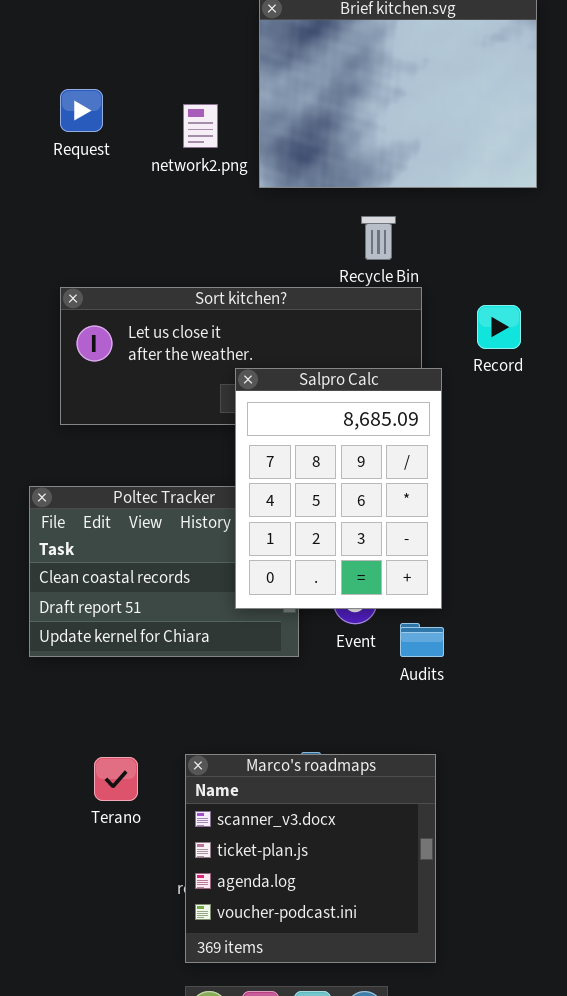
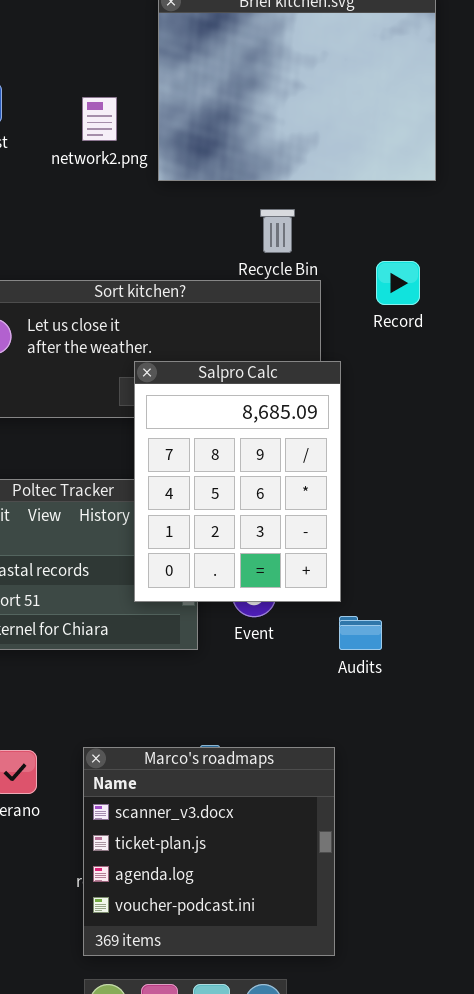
Record: [477,305,521,349] -> [376,261,420,305], moved
Audits: [400,623,444,657] -> [339,616,382,650], moved

